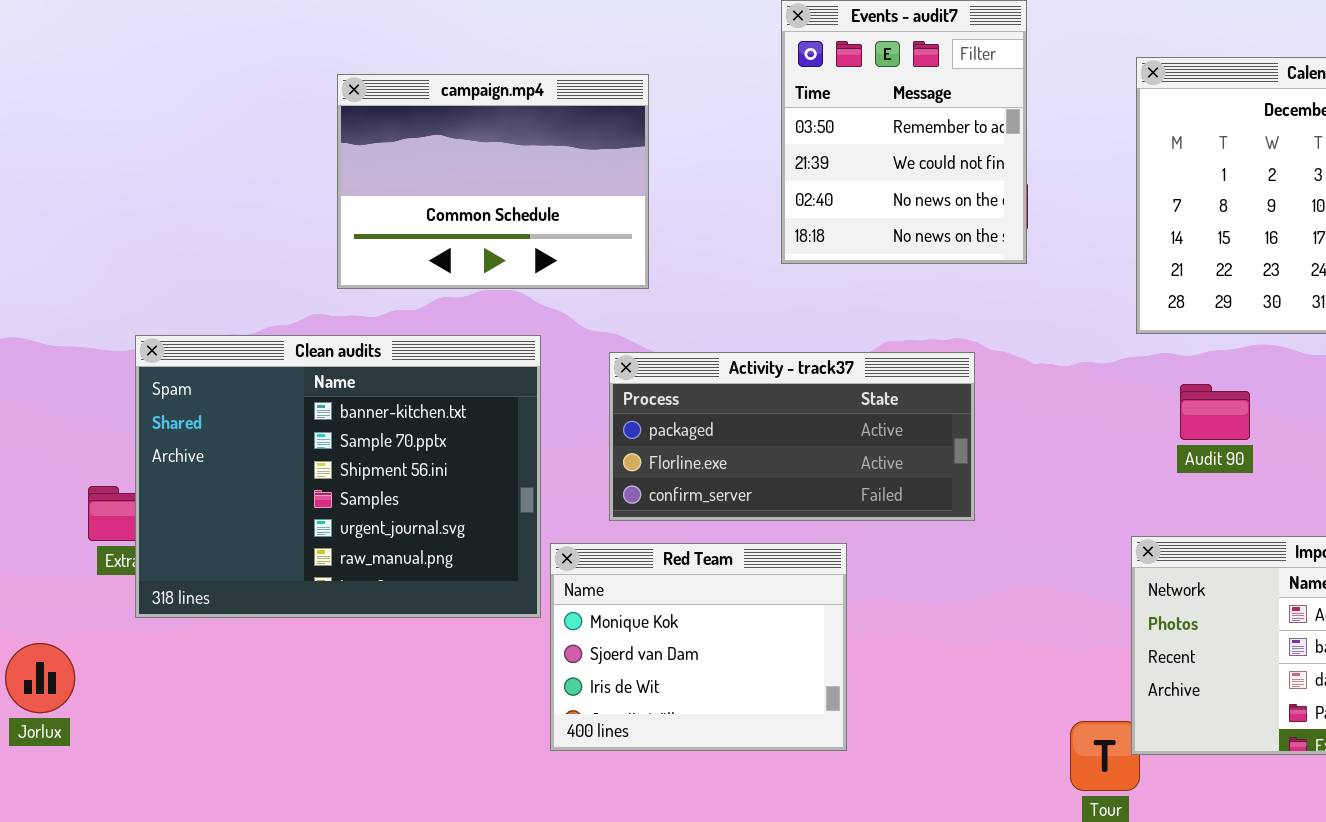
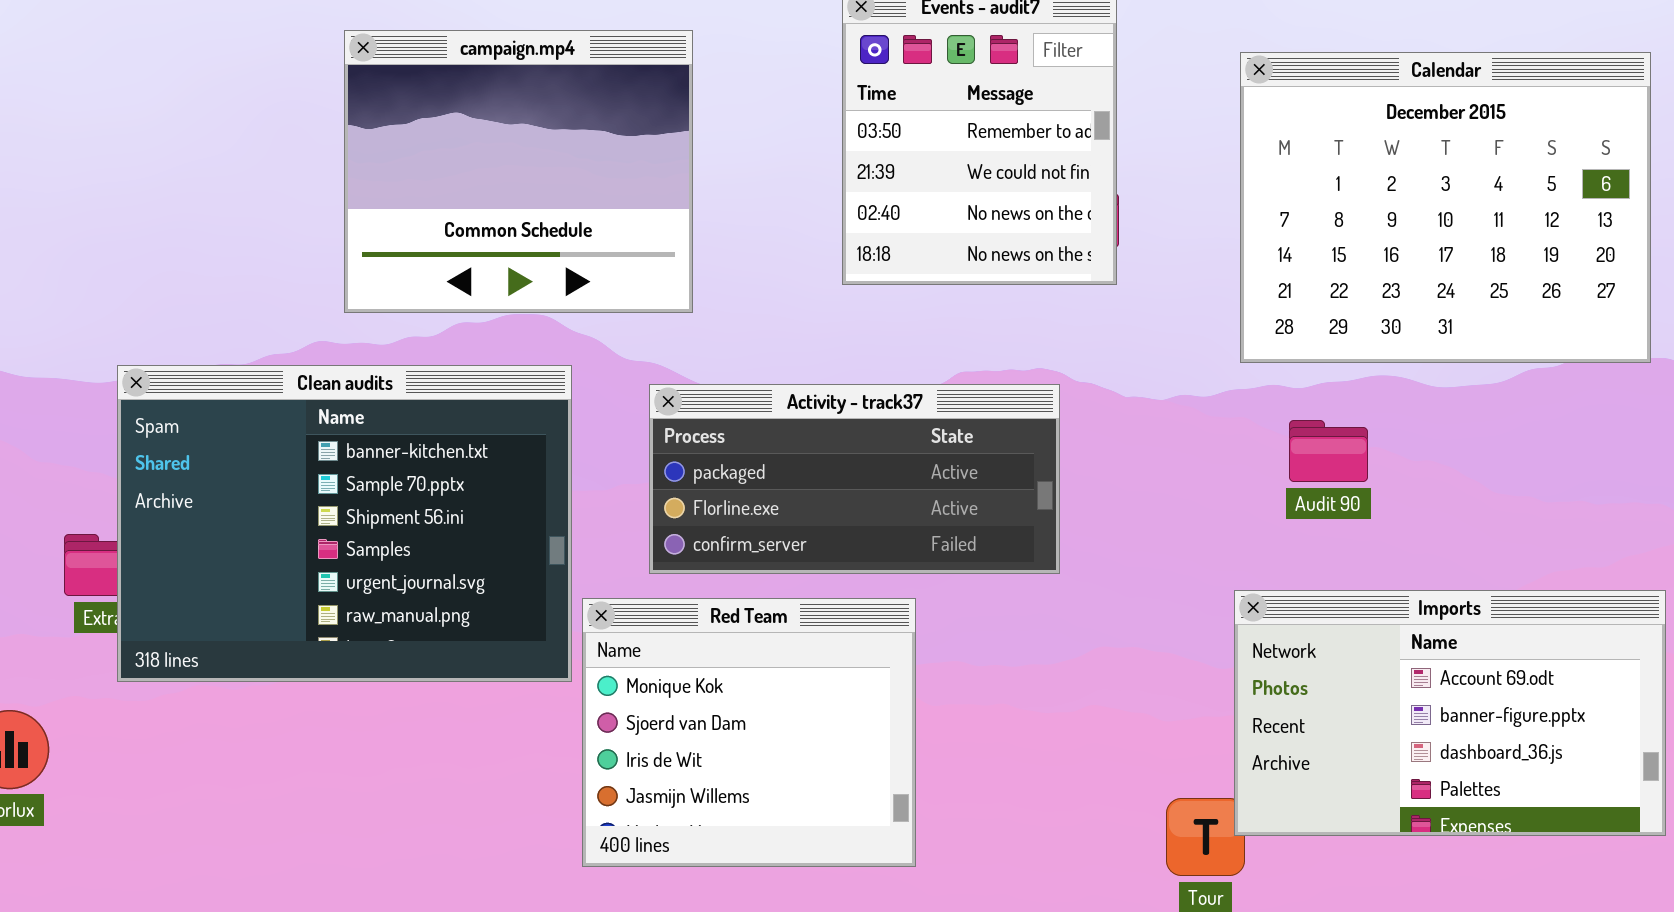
campaign.mp4: [337,74,649,289] -> [344,30,693,313], resized
Red Team: [550,543,847,751] -> [582,598,916,867], resized

